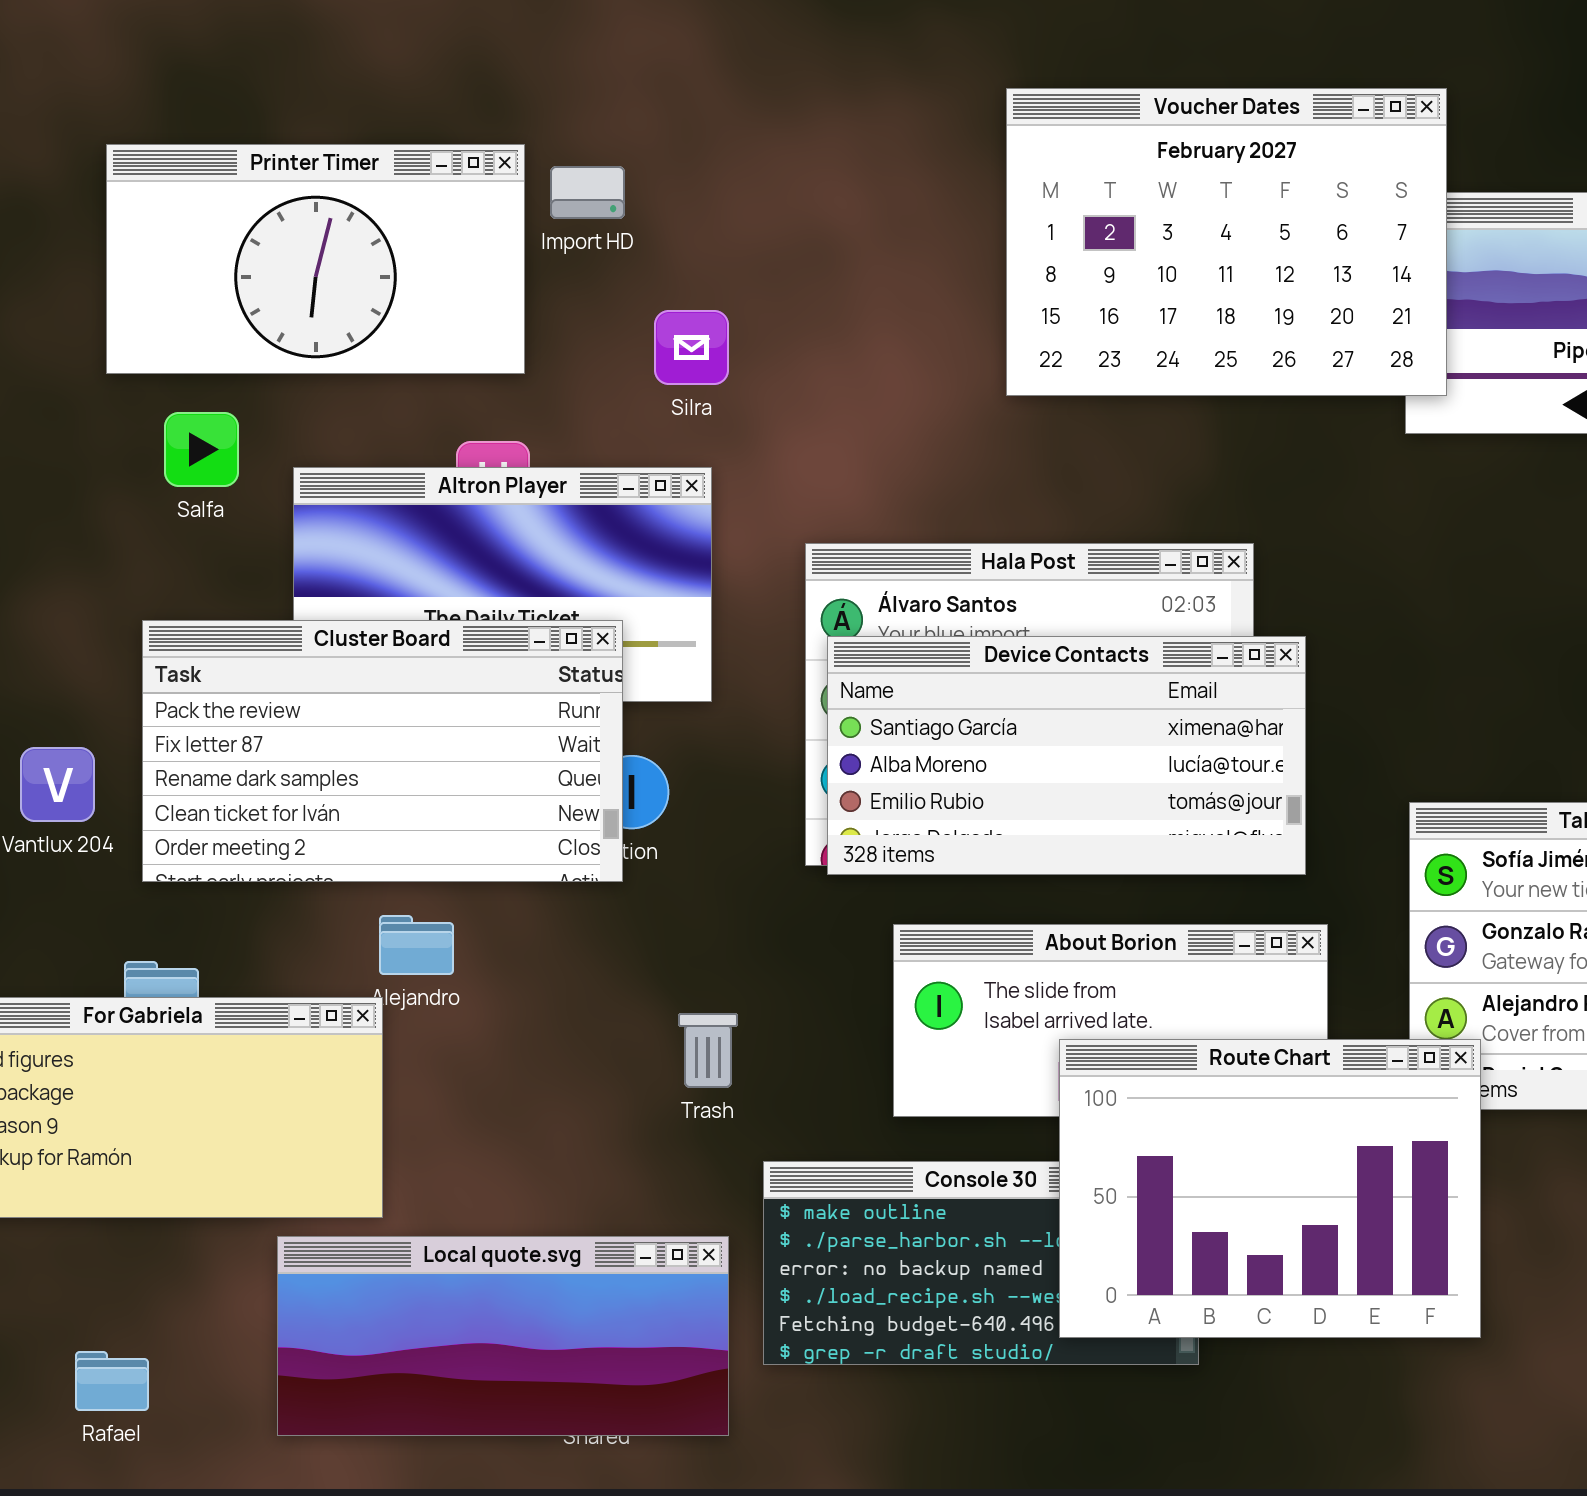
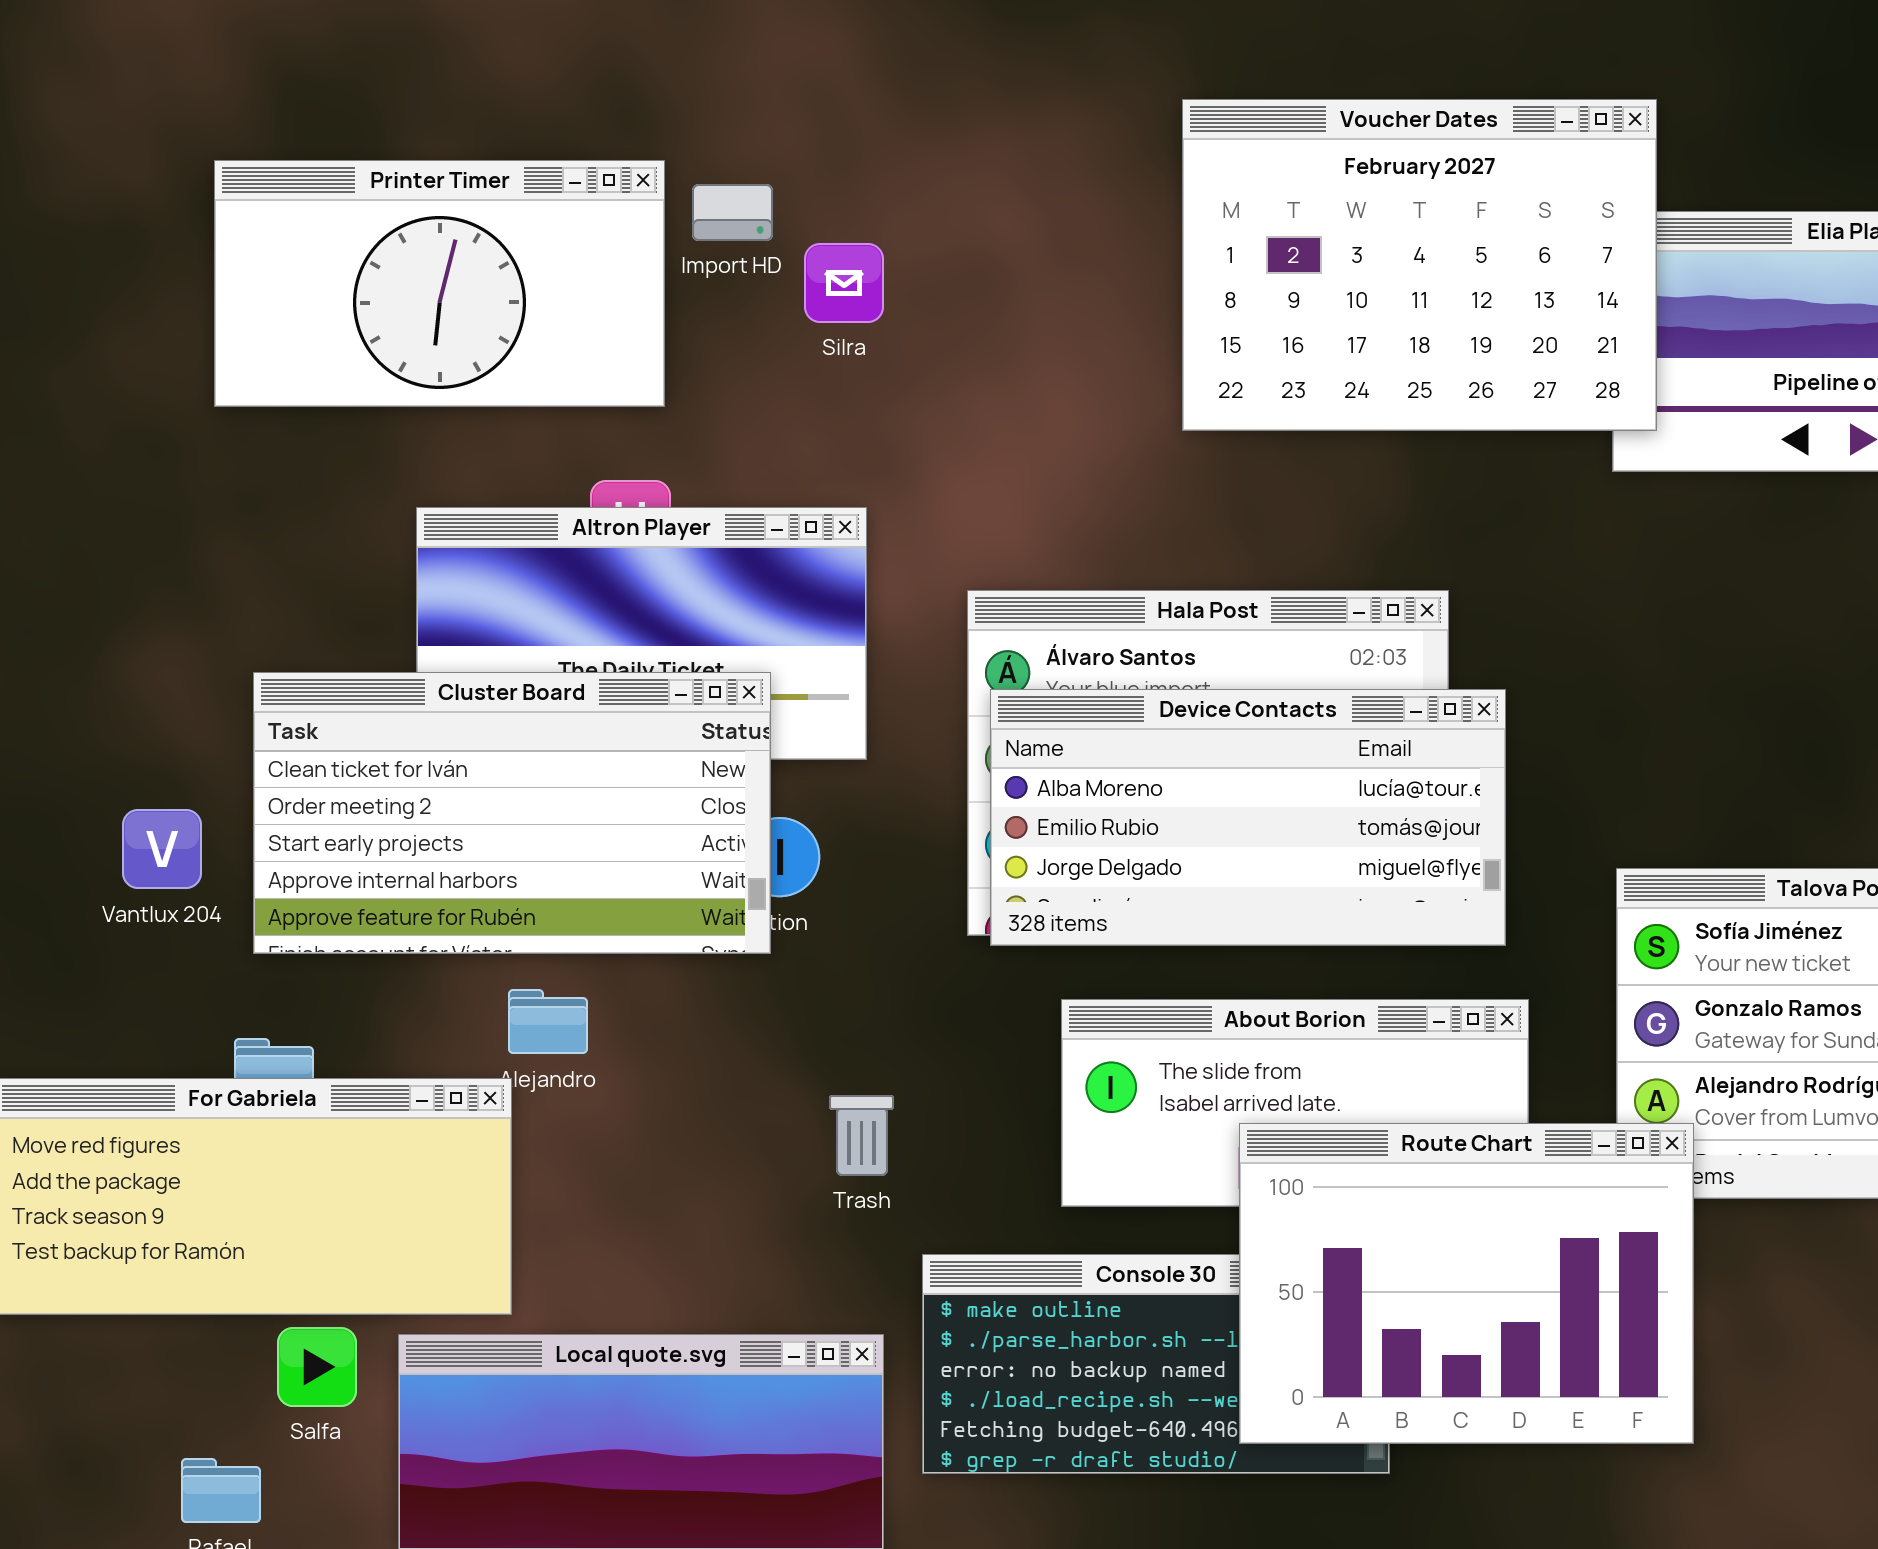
Silra: [654,310,729,385] -> [804,243,884,323], moved
Salfa: [164,412,239,487] -> [277,1327,357,1407], moved
Cluster Board: [142,620,623,882] -> [253,672,771,954], scrolled down 3 rows
Device Contacts: [827,636,1306,875] -> [990,689,1506,946], scrolled down 1 row

